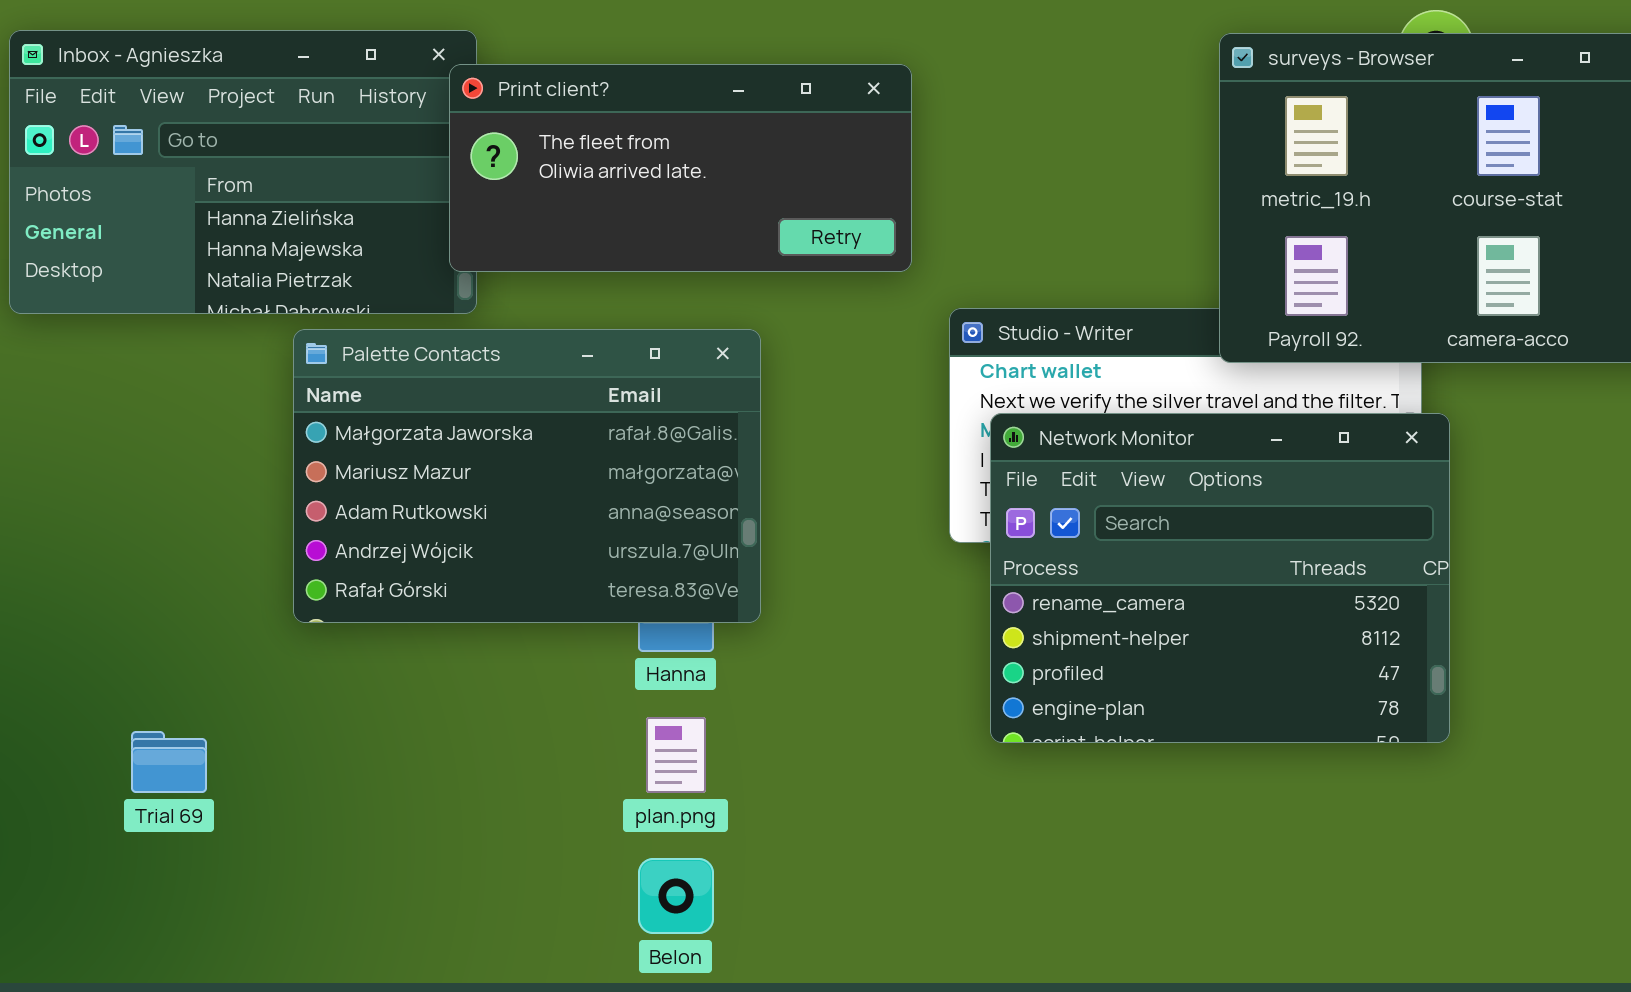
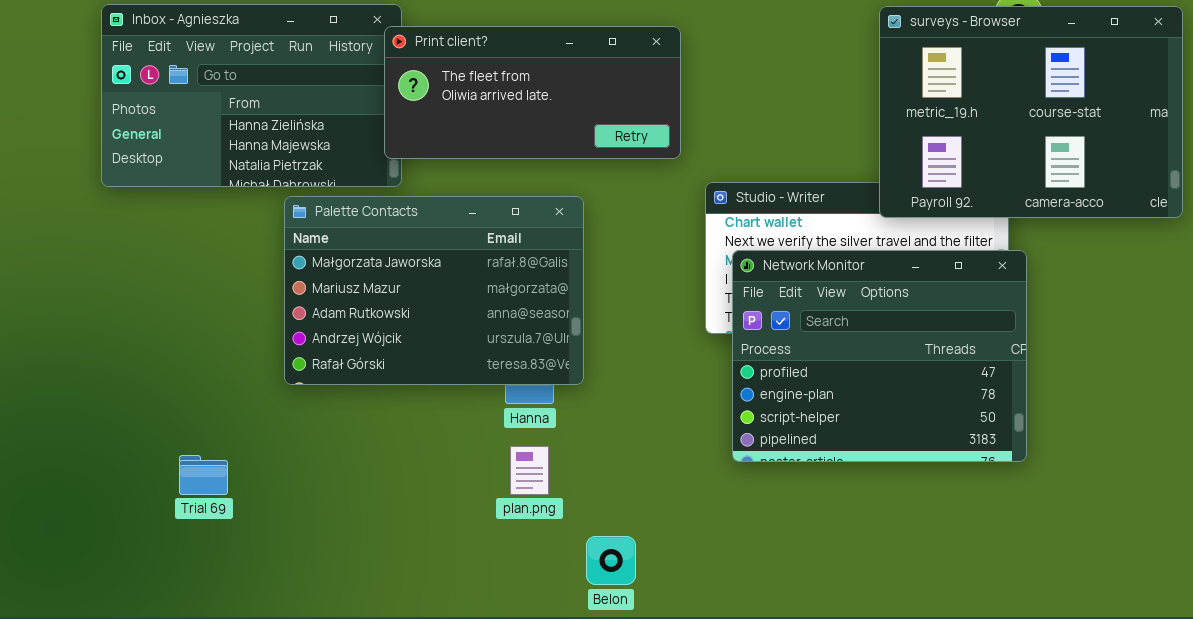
Network Monitor: [990,413,1450,743] -> [732,250,1027,462], scrolled down 2 rows
Belon: [638,858,714,934] -> [586,536,636,585], moved

